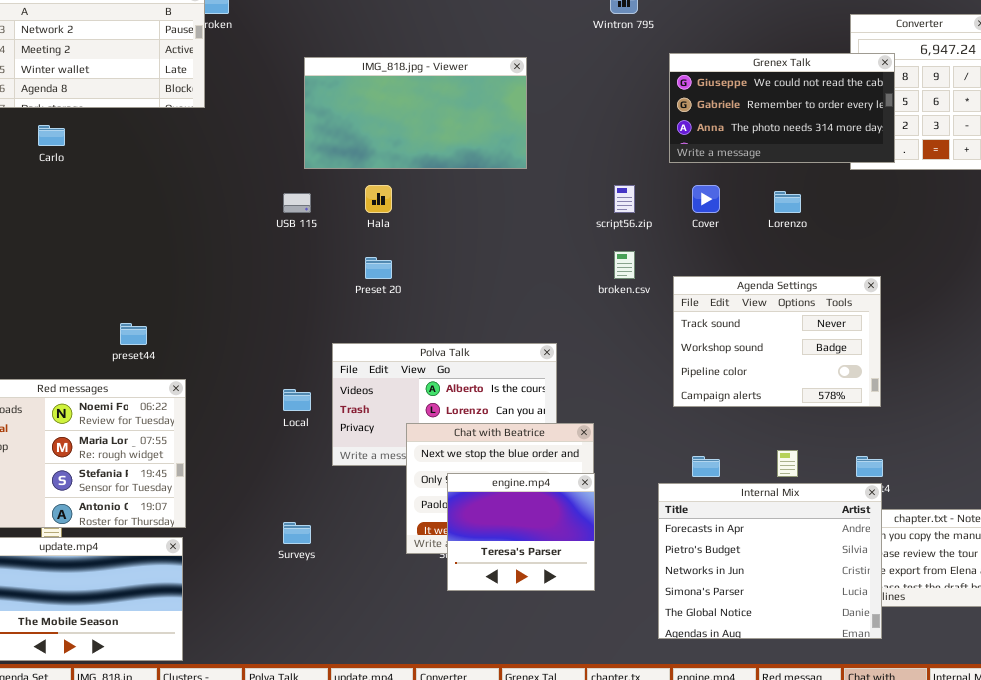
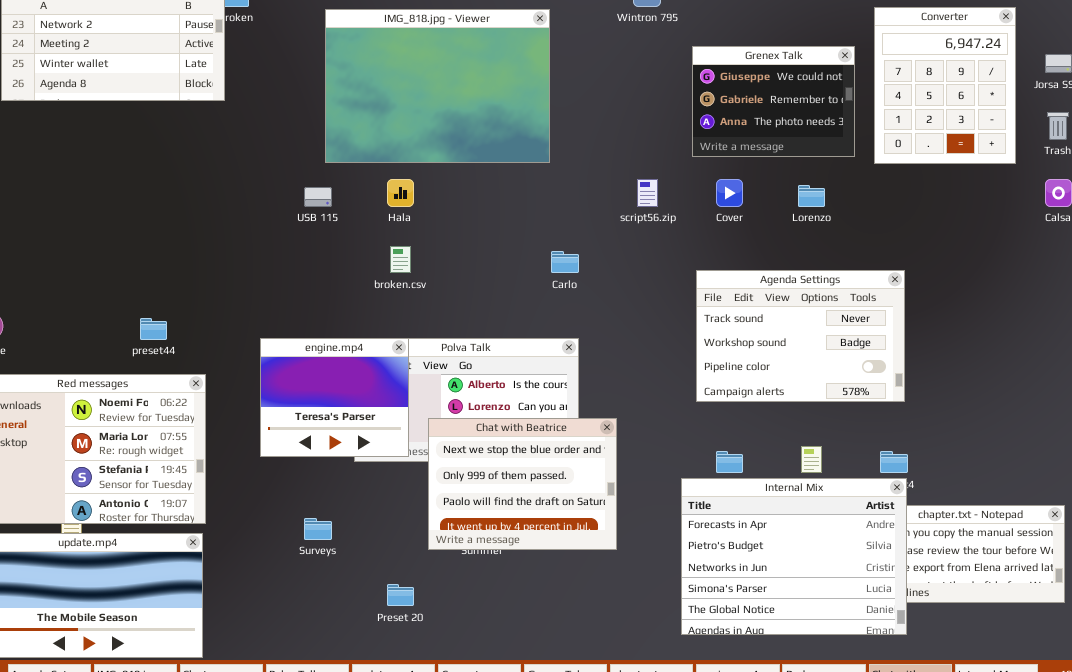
Grenex Talk: [669,53,895,163] -> [692,46,855,157], resized
IMG_818.jpg - Viewer: [304,57,527,169] -> [325,9,550,163], resized
Carlo: [38,125,65,146] -> [551,251,579,273], moved
broken.csv: [614,251,635,279] -> [390,246,411,273], moved
Preset 20: [365,257,392,279] -> [387,584,414,606], moved
engine.mp4: [447,473,595,591] -> [260,338,409,457], moved

